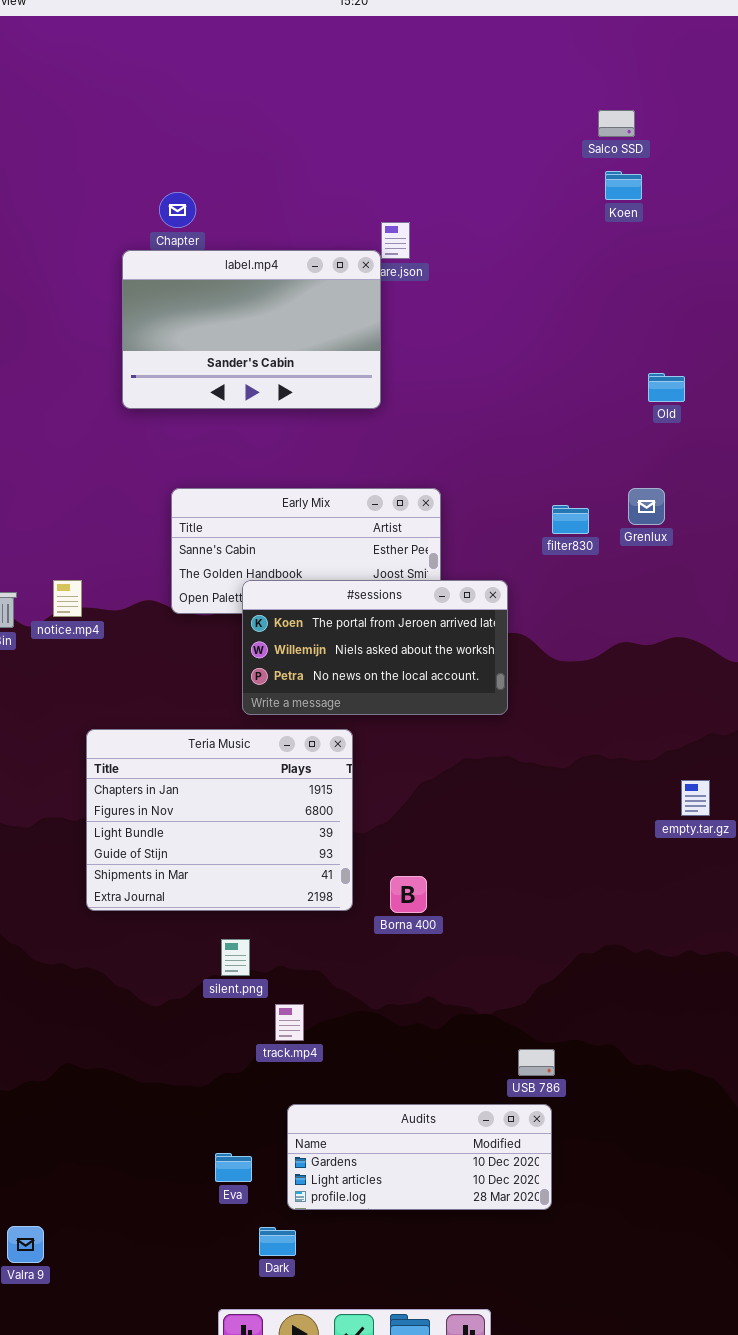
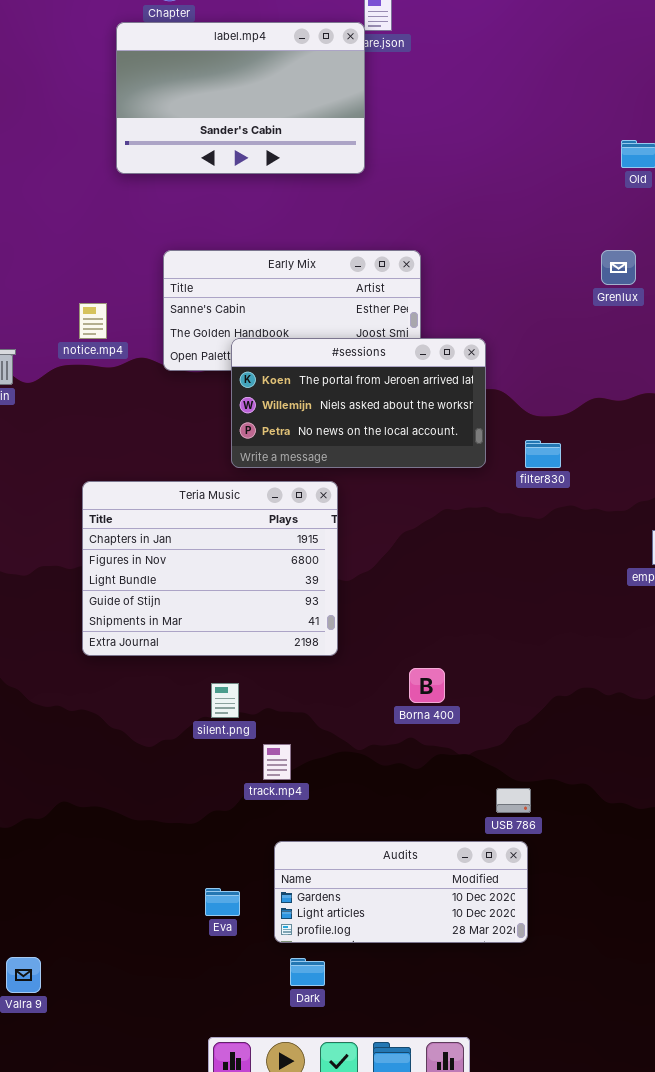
filter830: [552,505,589,534] -> [525,440,561,468], moved
notice.mp4: [53,580,82,617] -> [79,303,107,339], moved
Borna 400: [390,876,427,913] -> [409,668,445,703], moved
Dark: [259,1227,296,1256] -> [290,958,325,986], moved

